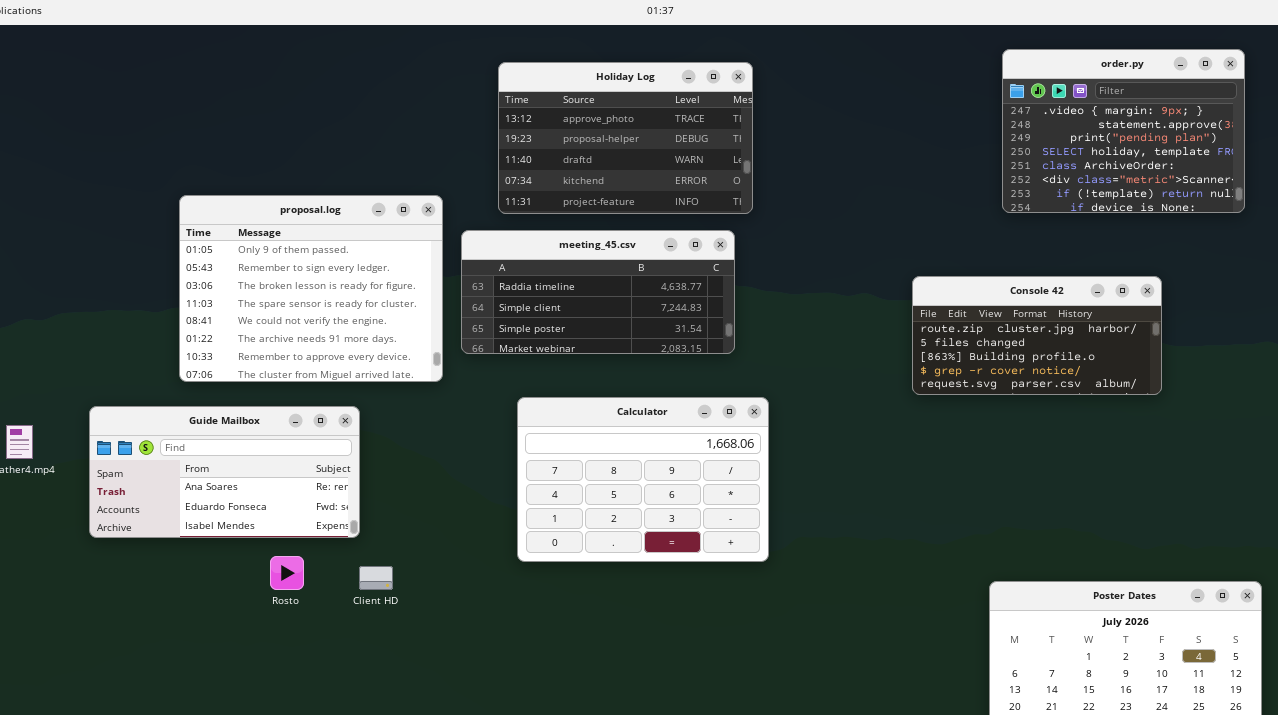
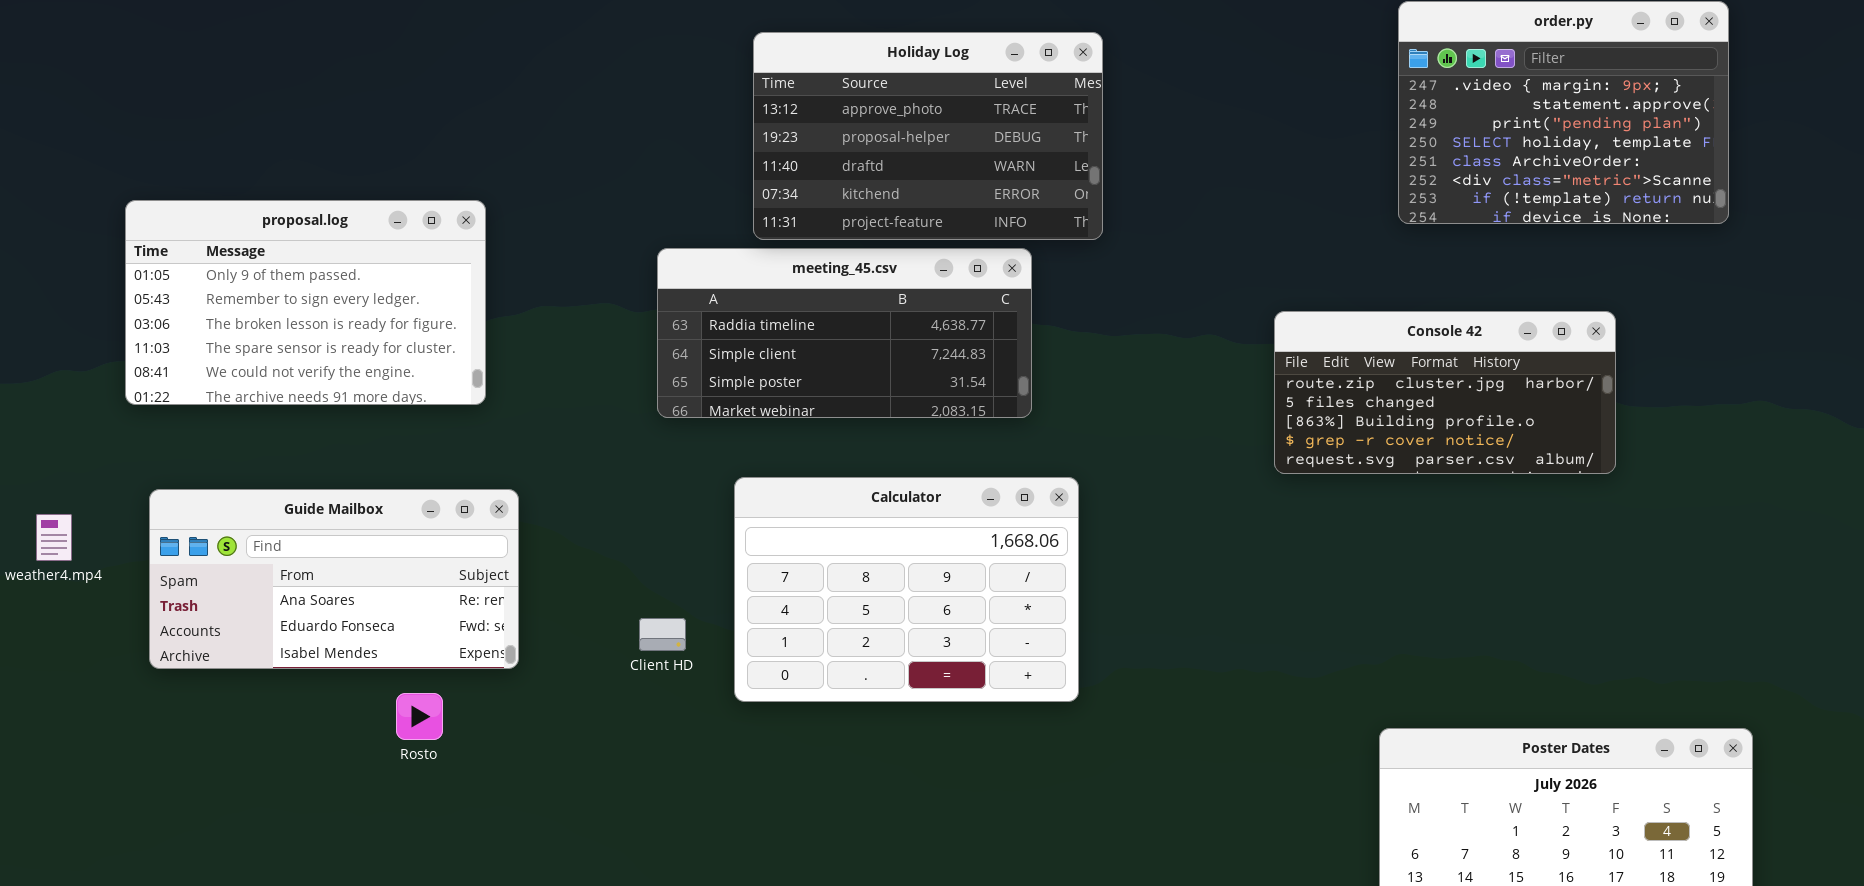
Holiday Log: [498,62,753,214] -> [753,32,1103,240], moved
proposal.log: [179,195,443,382] -> [125,200,486,405], moved, resized
Client HD: [359,566,393,590] -> [639,618,686,651], moved

